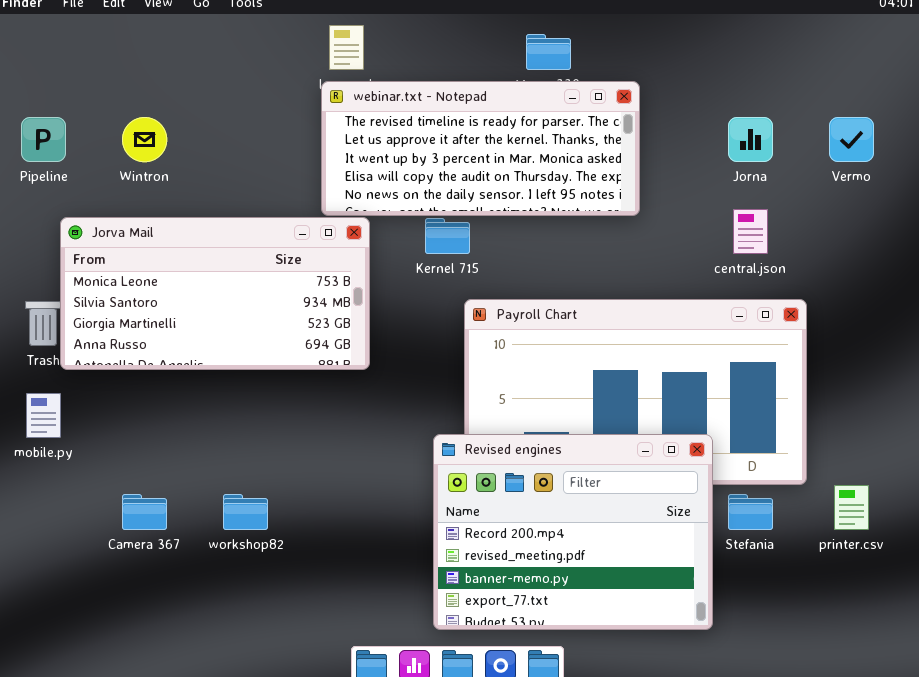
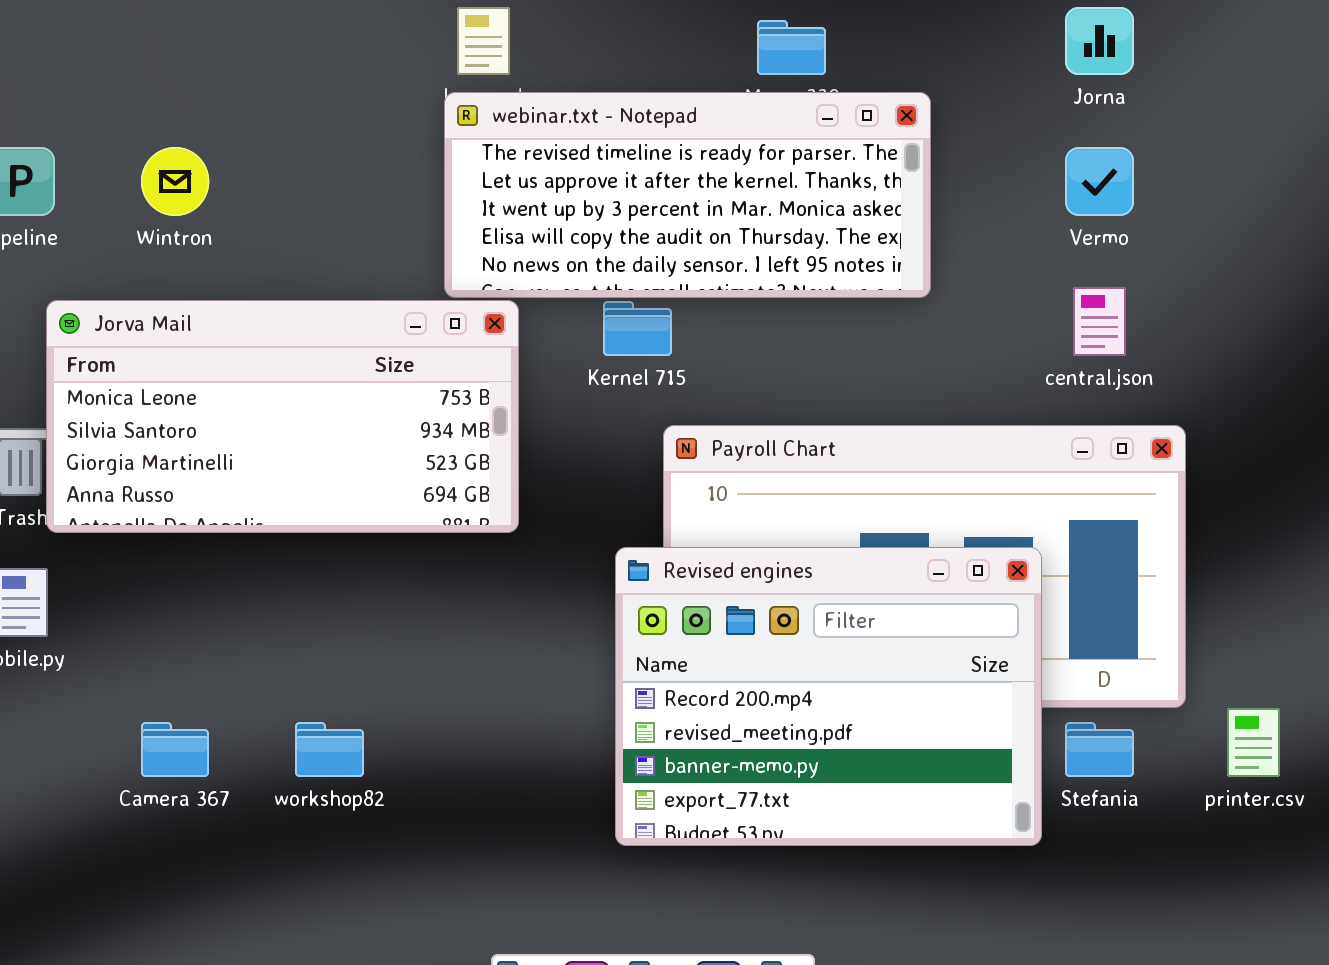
Jorna: [728,117,773,162] -> [1065,7,1134,75], moved
Vermo: [829,117,874,162] -> [1065,147,1134,216], moved
Revised engines: [433,434,713,630] -> [615,547,1042,846], moved

